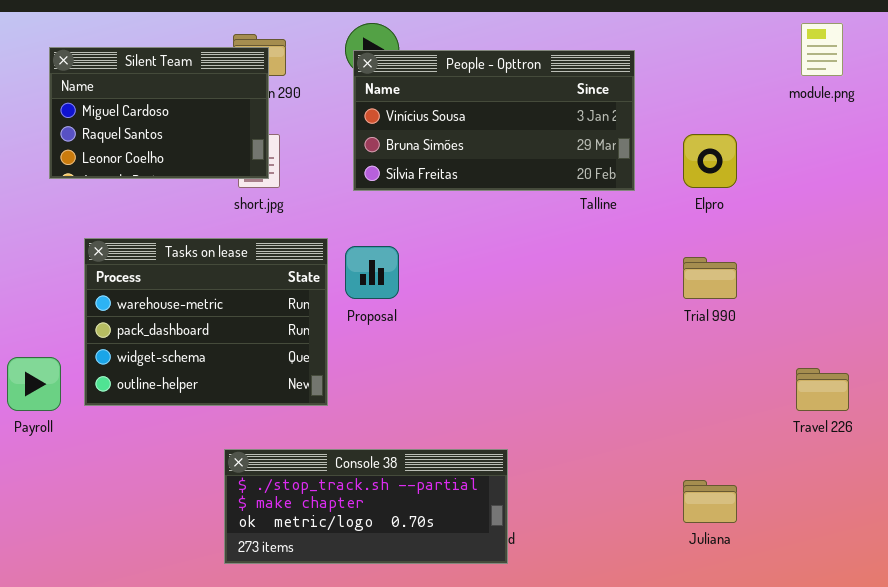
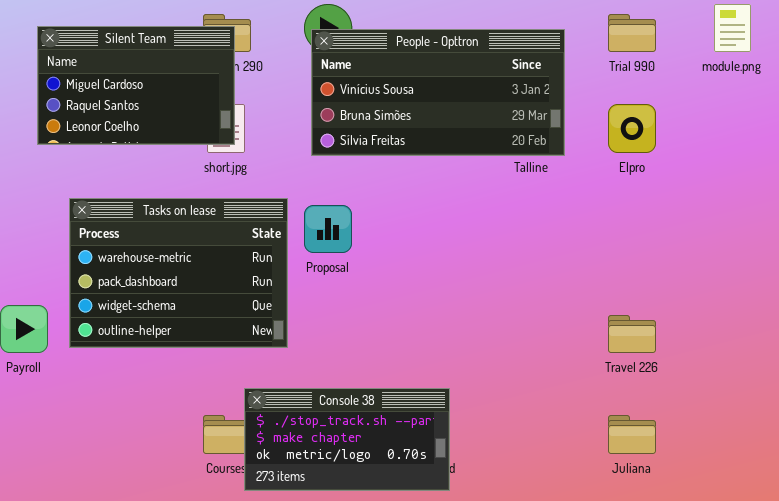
Trial 990: [683,257,737,299] -> [608,14,656,52], moved
Travel 226: [796,368,849,411] -> [608,315,656,353], moved
Console 38: [224,449,508,564] -> [244,388,450,491], resized

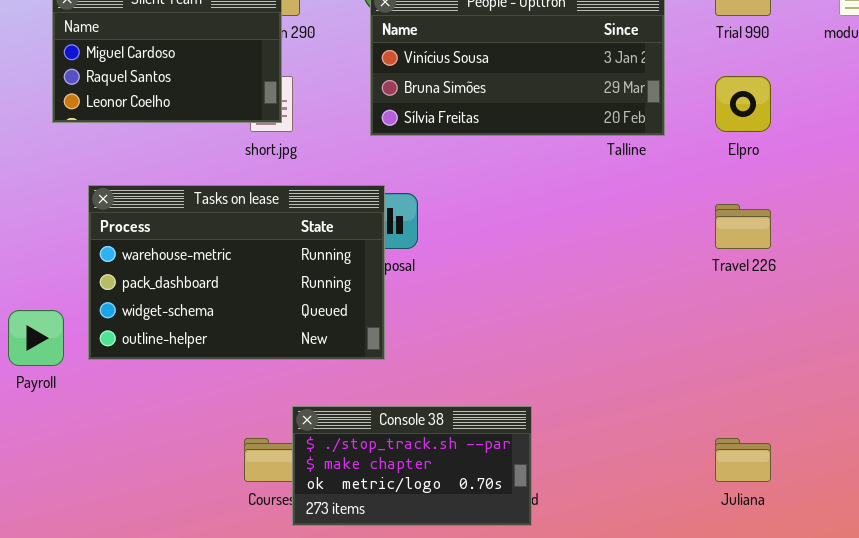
Tasks on lease: [69,198,288,348] -> [88,185,385,360], resized
Travel 226: [608,315,656,353] -> [715,204,771,249], moved

